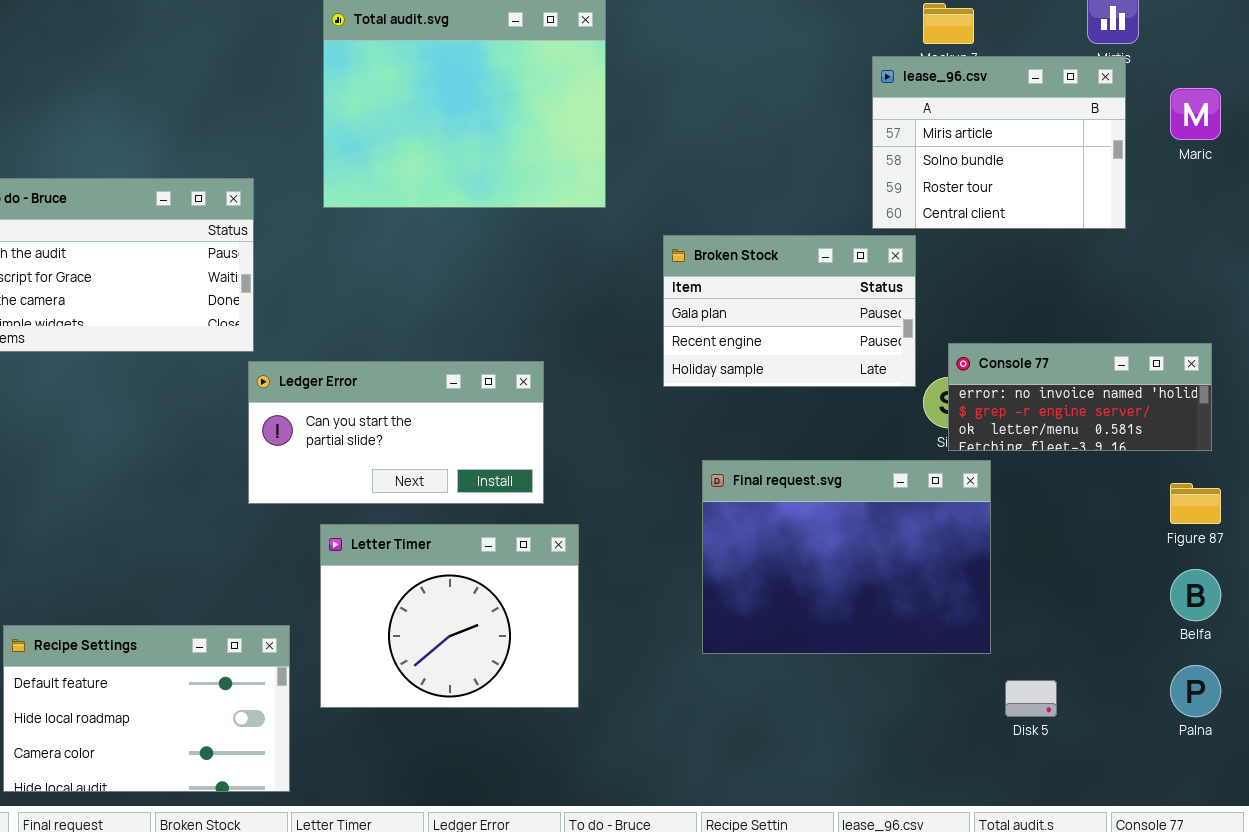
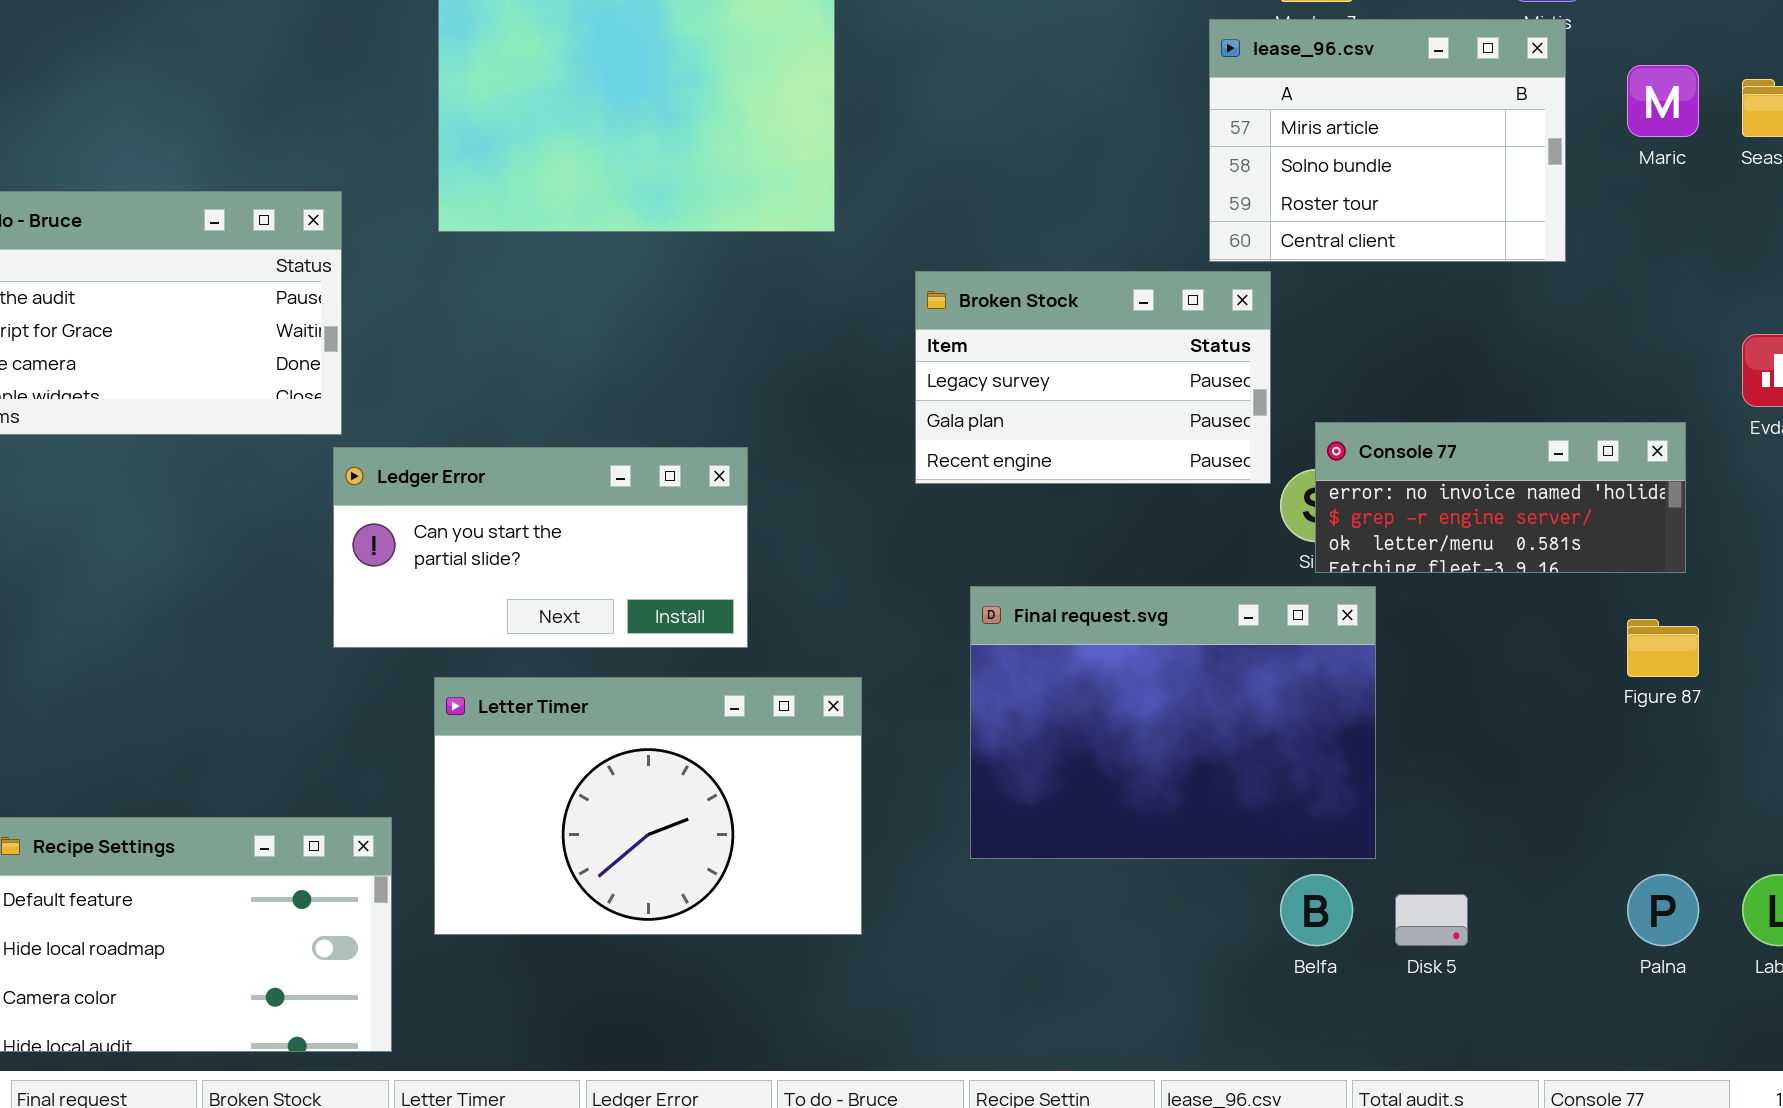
Broken Stock: [663,235,916,387] -> [915,271,1271,484], scrolled up 1 row
Letter Timer: [320,524,579,708] -> [434,677,862,935], resized
Belfa: [1170,569,1221,621] -> [1280,874,1353,946], moved

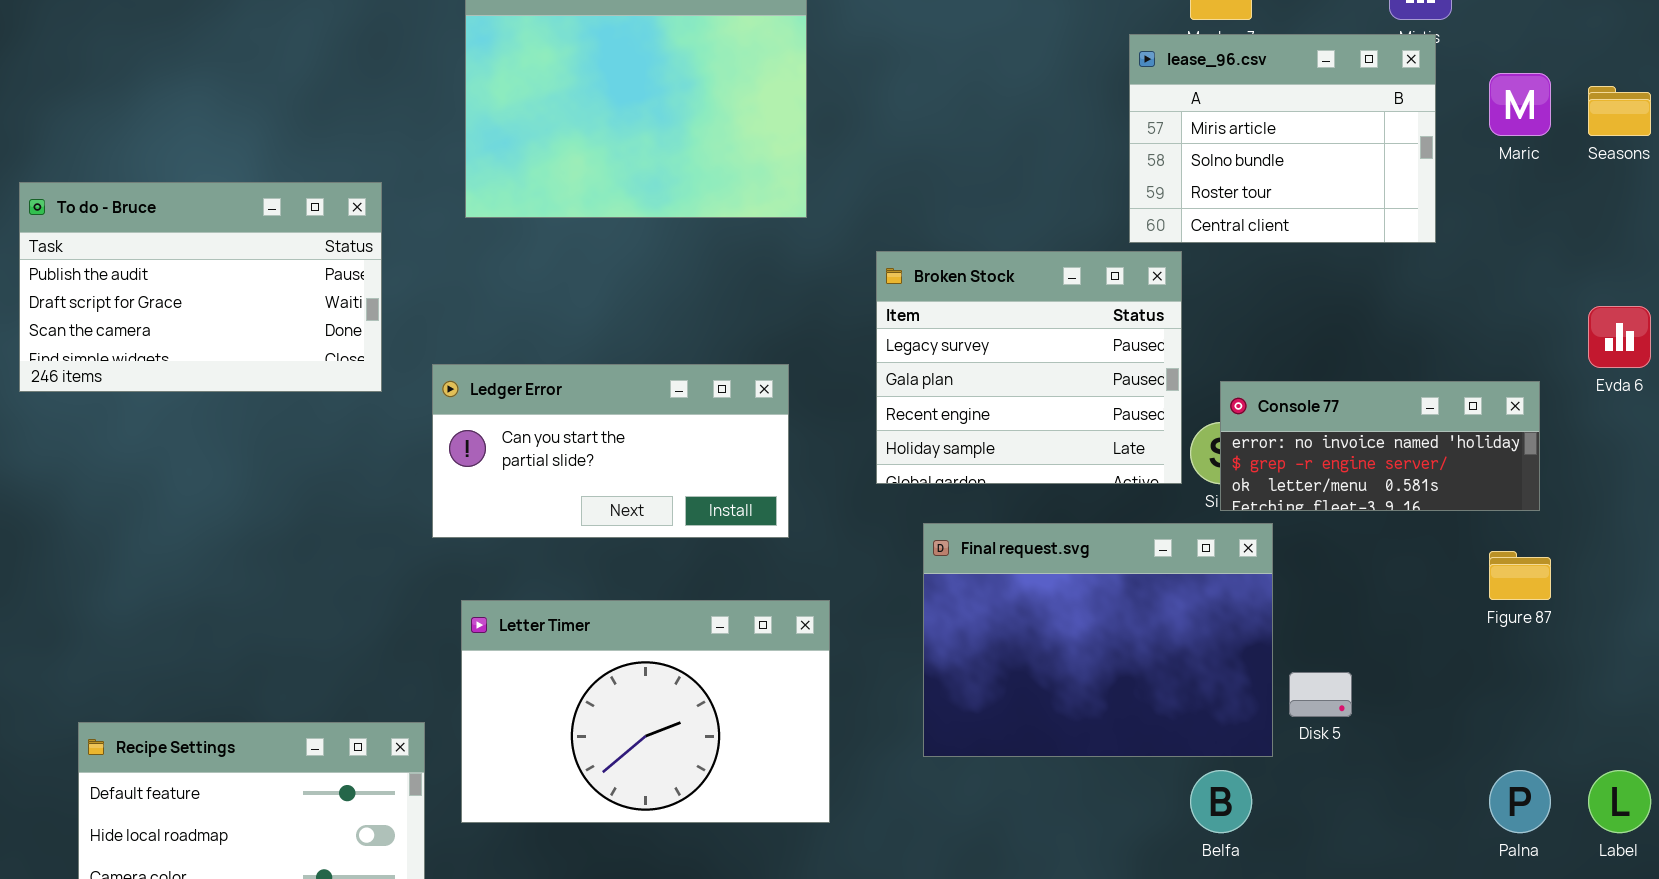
Broken Stock: [915,271,1271,484] -> [876,251,1182,484], resized
Ledger Error: [333,447,748,648] -> [432,364,789,538], moved
Disk 5: [1395,894,1468,946] -> [1289,672,1352,717], moved

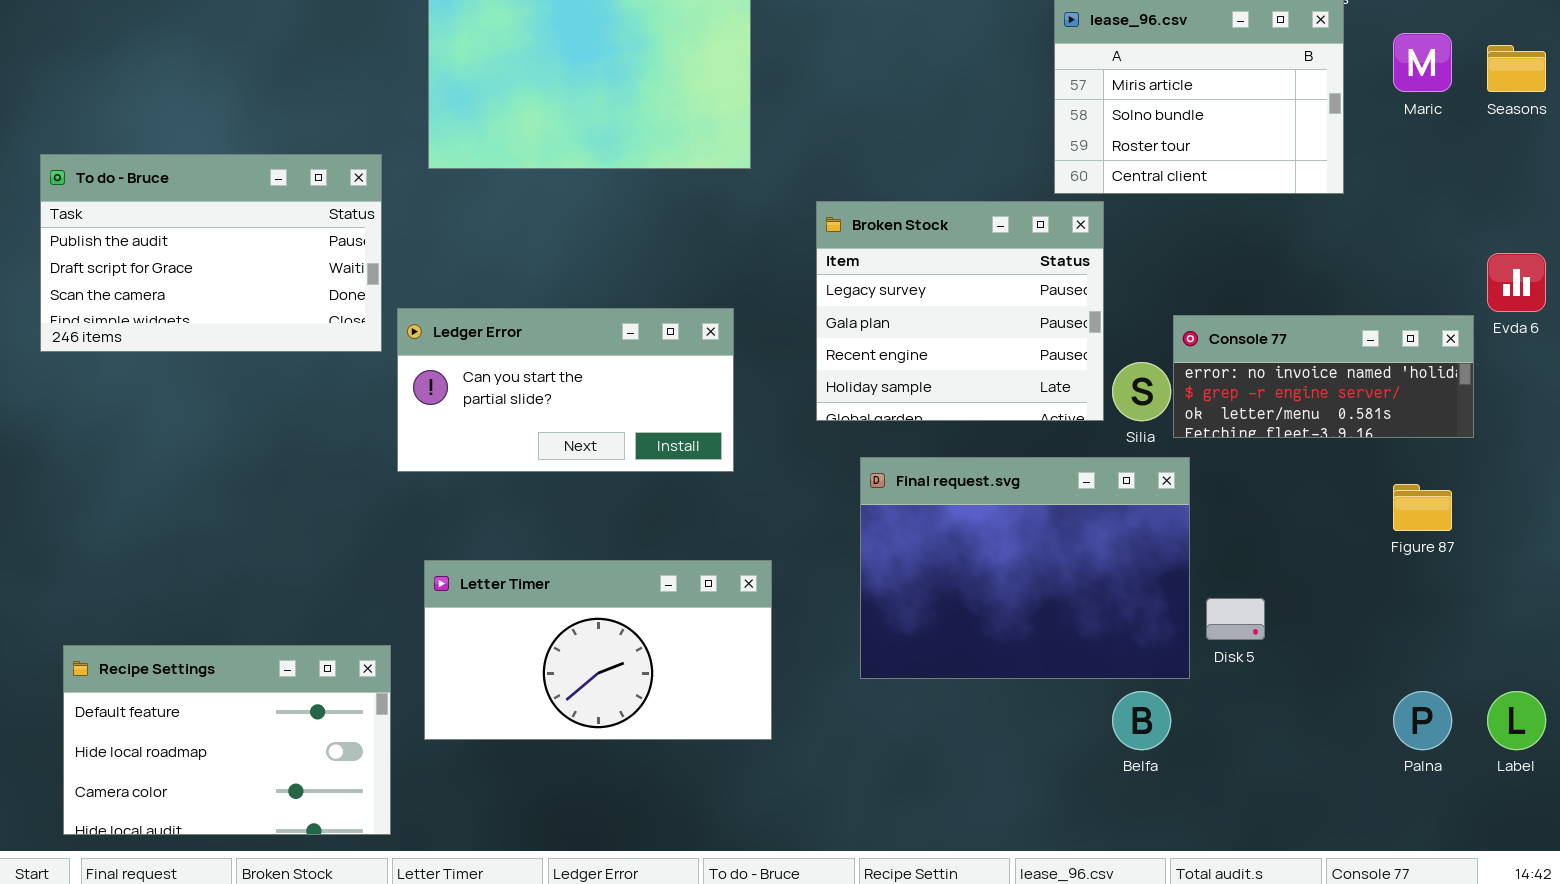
To do - Bruce: [19,182,382,392] -> [40,154,382,352], moved
Console 77: [1220,381,1540,511] -> [1173,315,1474,438], moved
Letter Timer: [461,600,830,823] -> [424,560,772,740], resized

